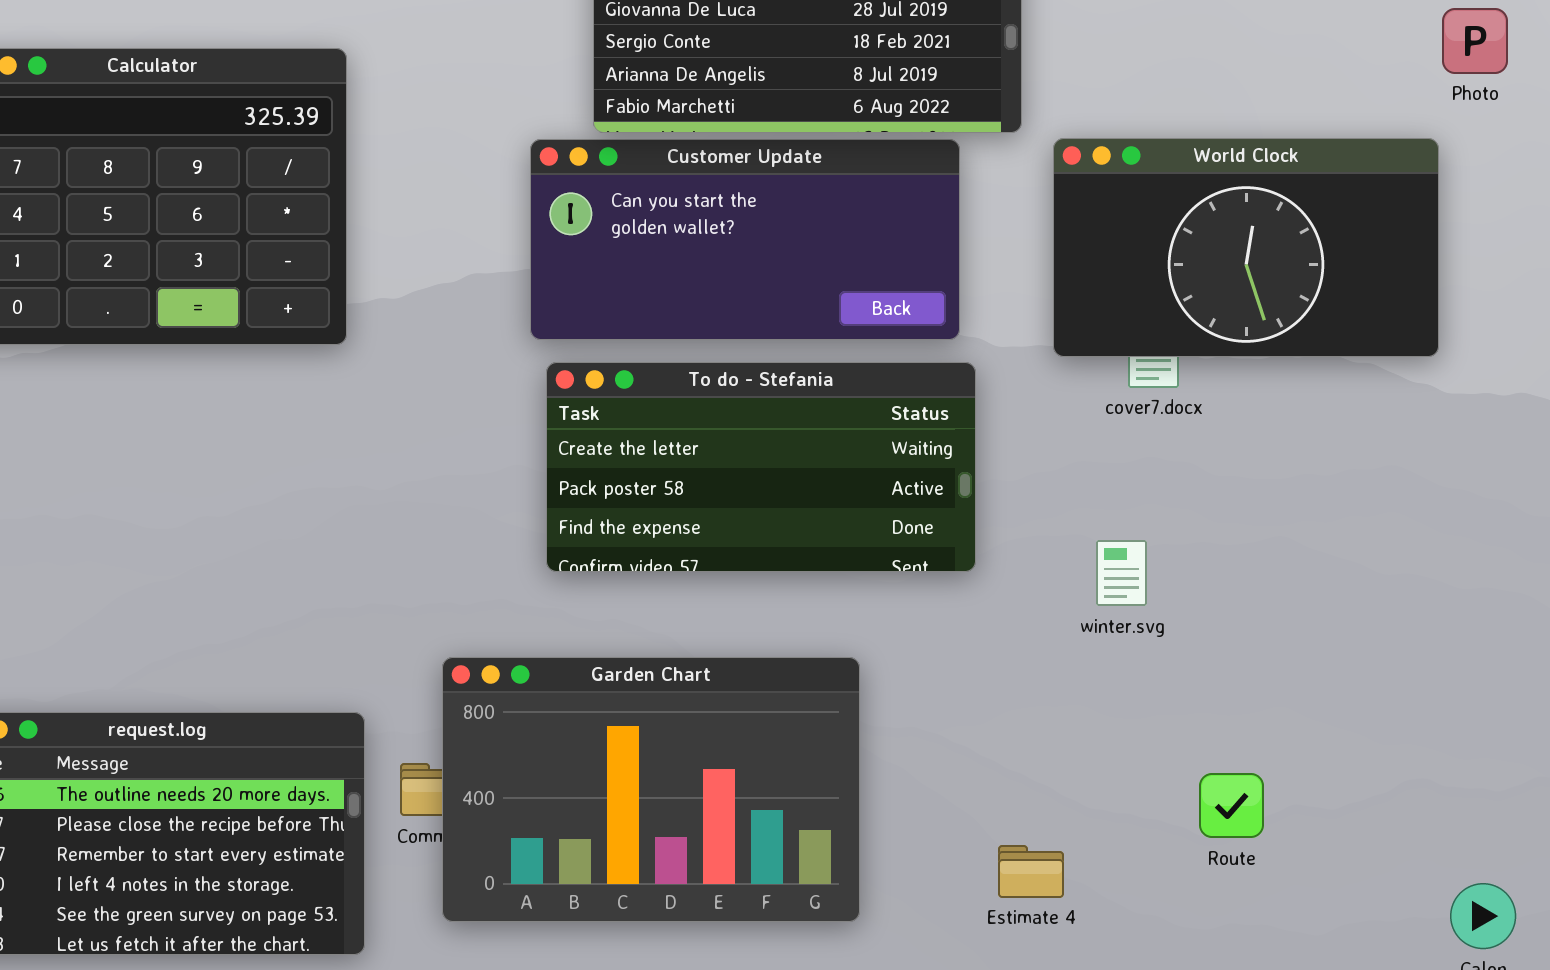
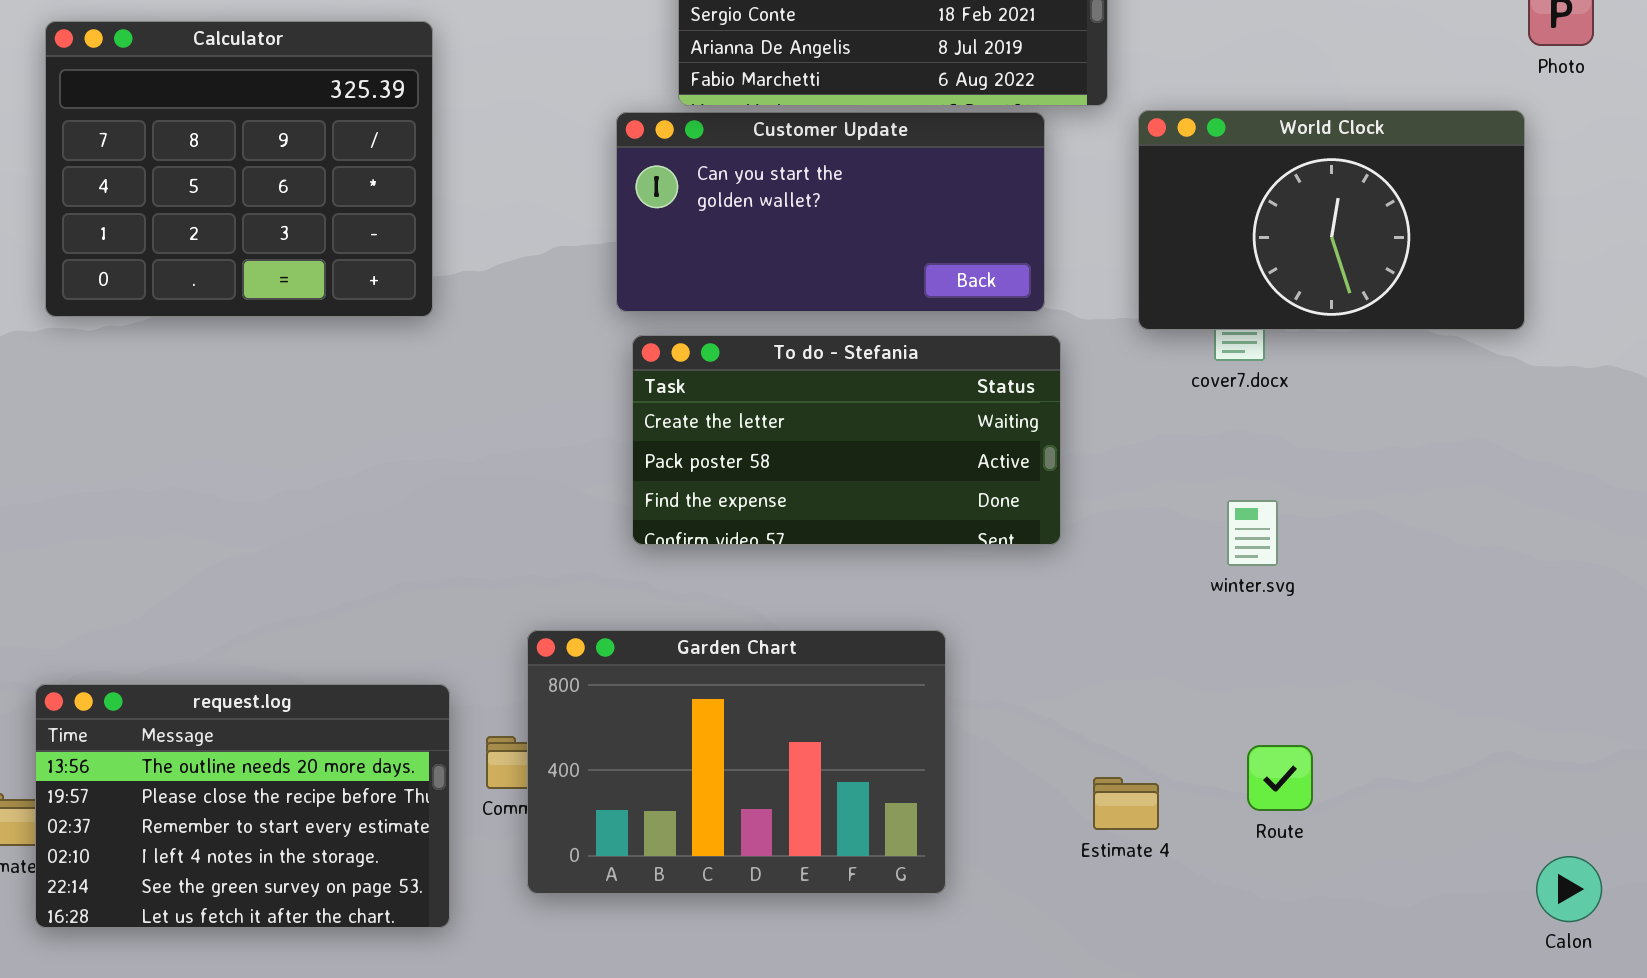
winter.svg: [1096,540,1147,606] -> [1227,500,1278,566], moved
Route: [1199,773,1264,838] -> [1247,745,1313,811], moved
Estimate 4: [998,845,1064,898] -> [1093,777,1159,830], moved

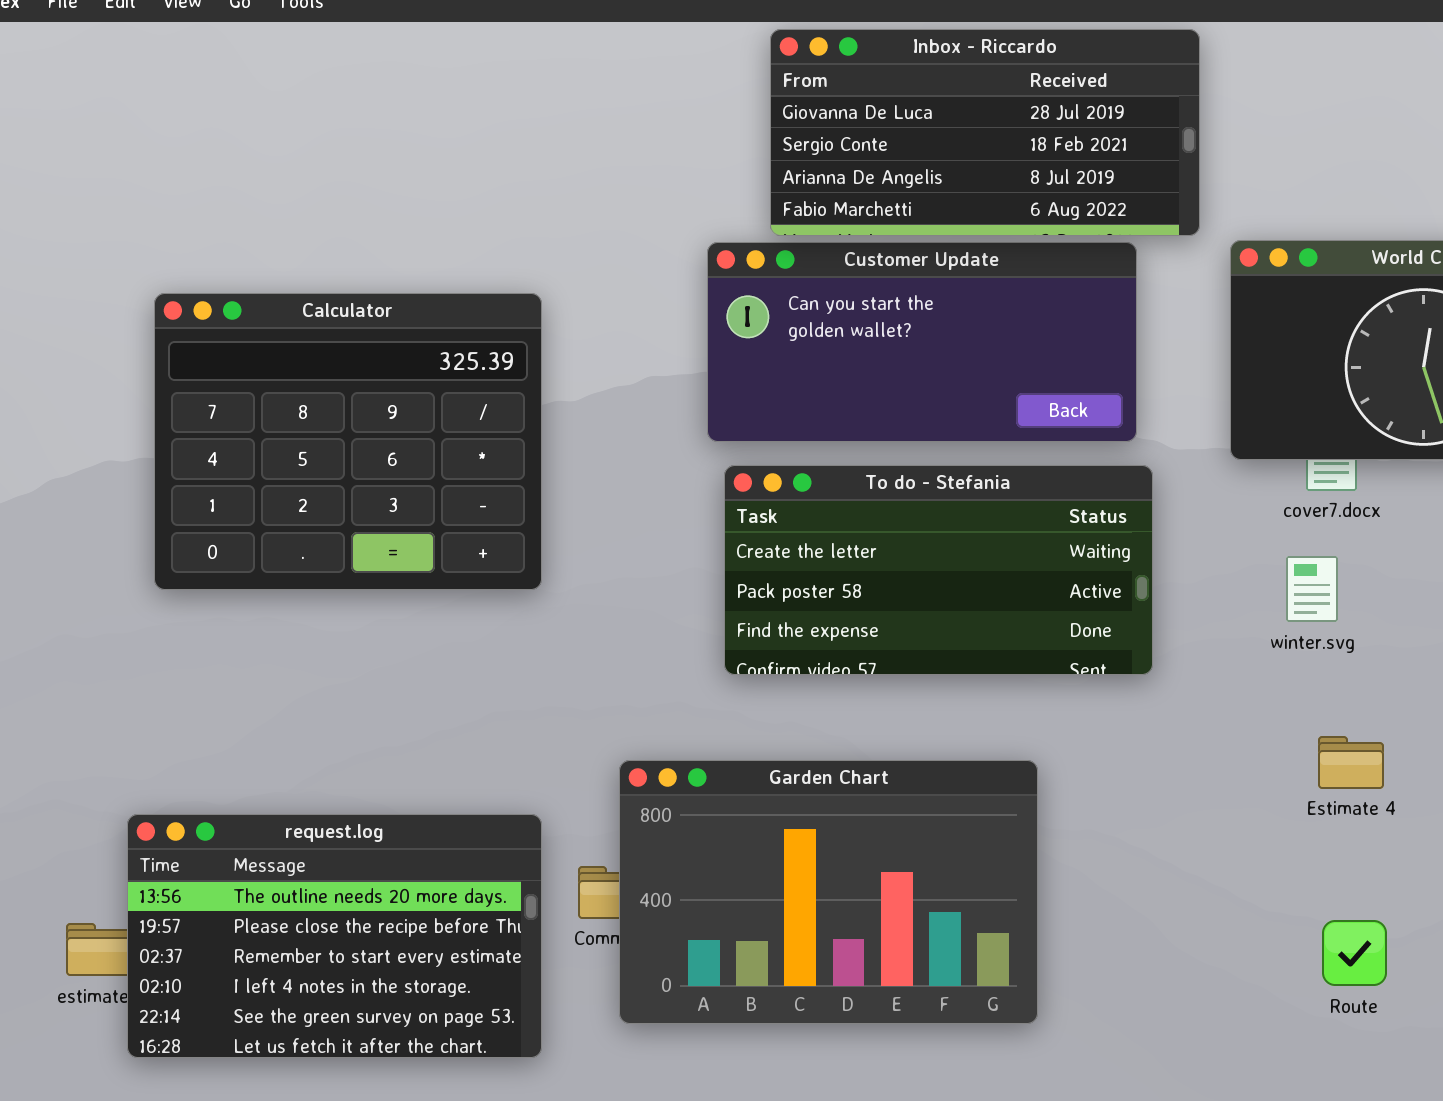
Calculator: [45,21,433,317] -> [154,293,542,590], moved
winter.svg: [1227,500,1278,566] -> [1286,556,1338,622], moved
Route: [1247,745,1313,811] -> [1322,920,1387,986], moved
Estimate 4: [1093,777,1159,830] -> [1318,736,1384,789], moved

